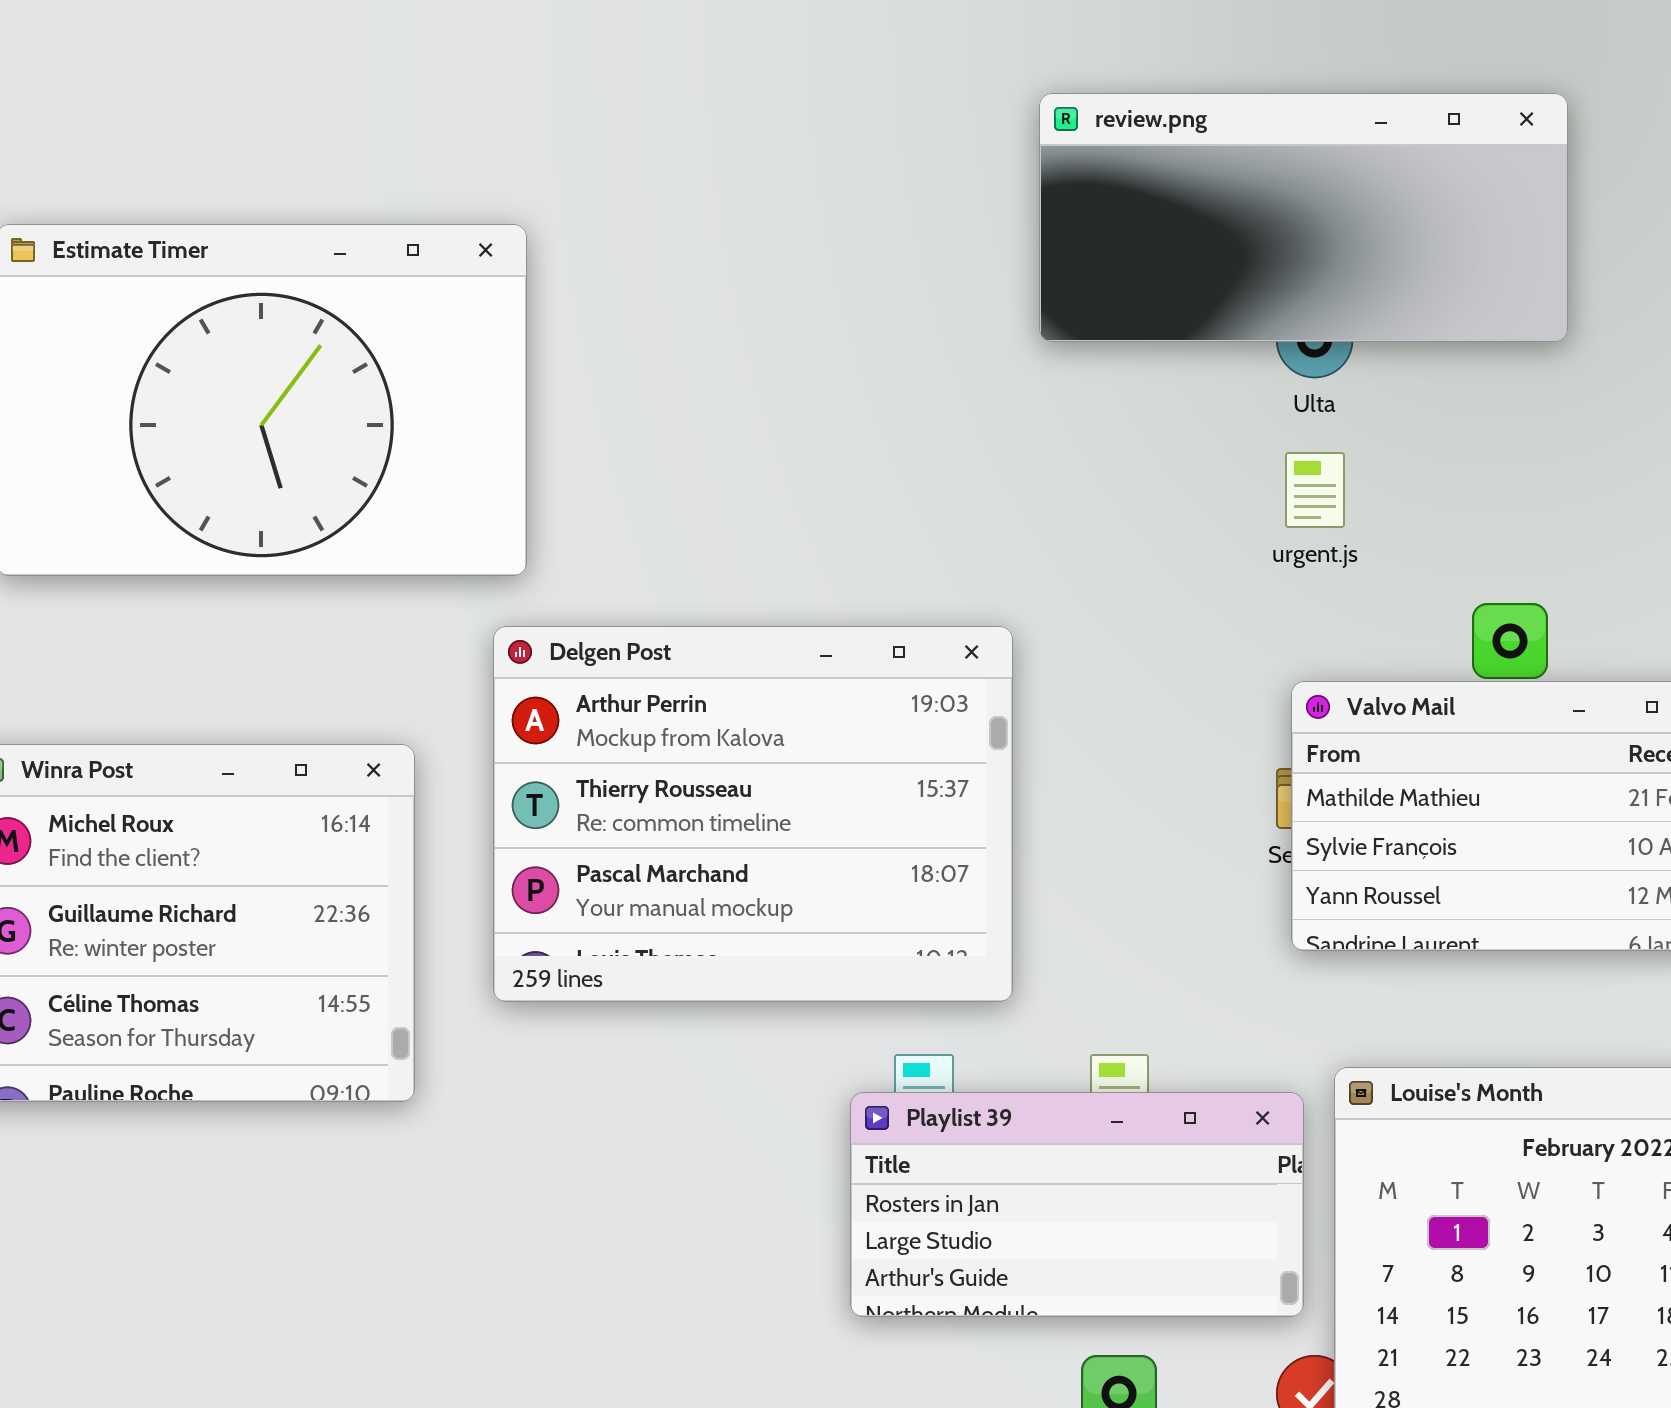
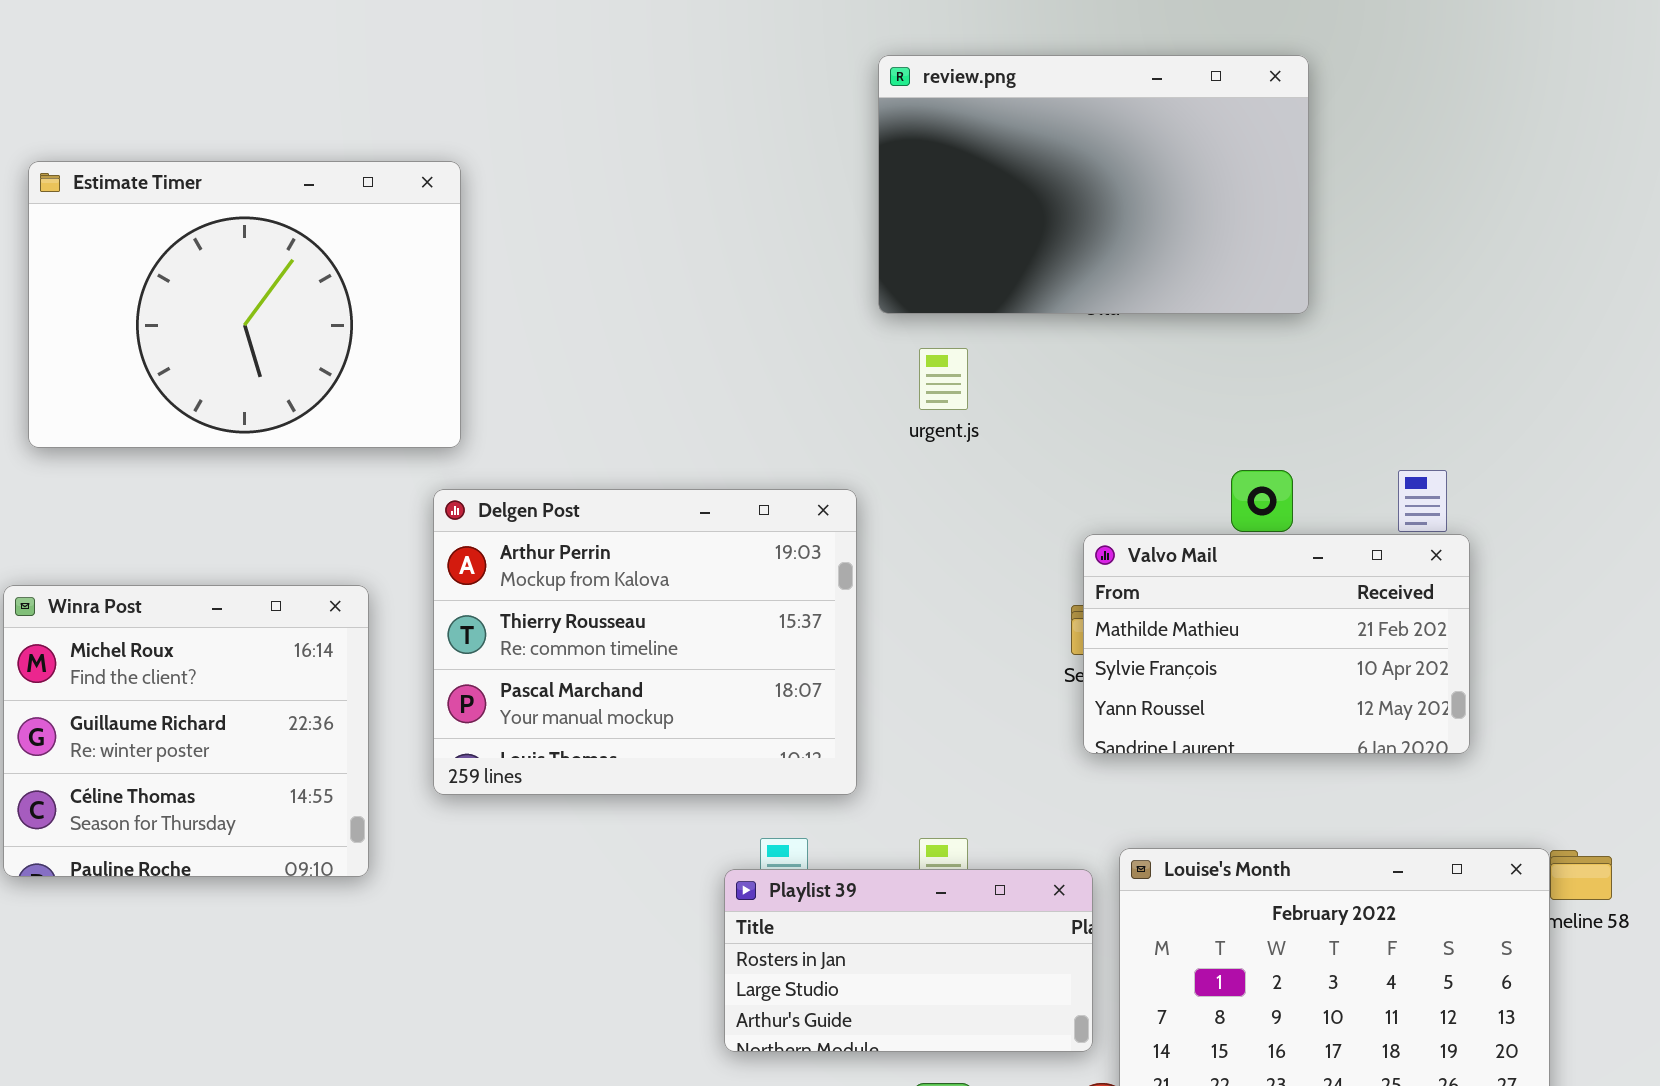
review.png: [1039,93,1568,342] -> [878,55,1309,314], resized
urgent.js: [1285,452,1345,528] -> [919,348,968,410], moved

